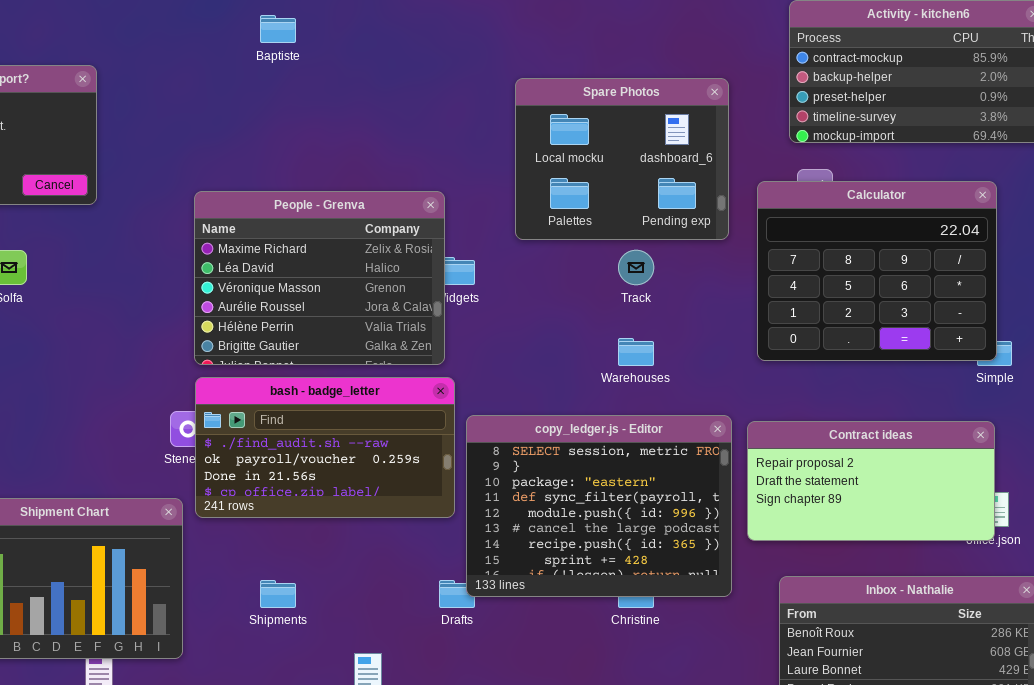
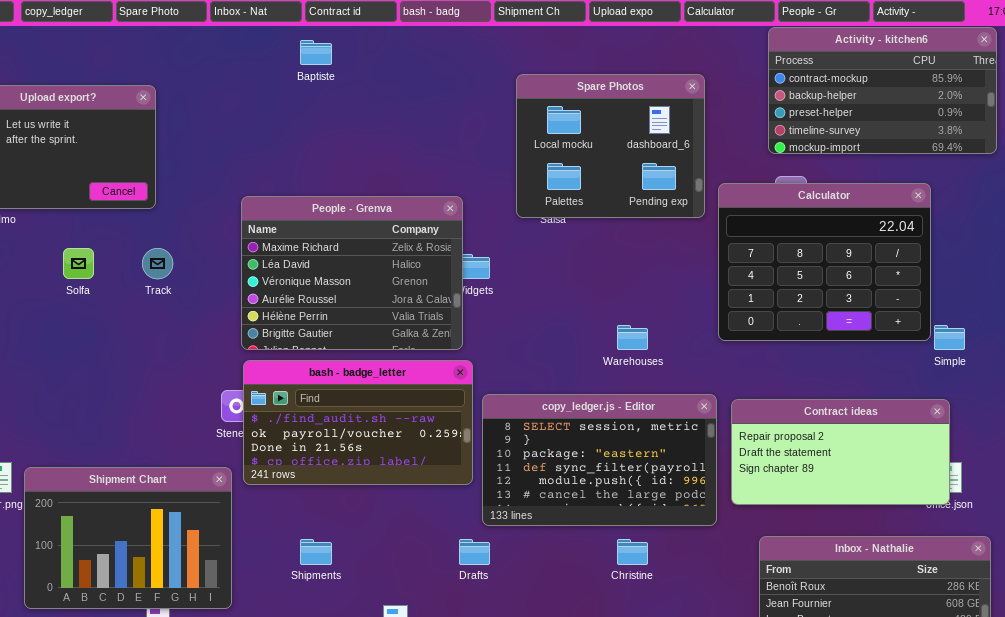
Spare Photos: [515,78,729,240] -> [516,74,705,218], moved
Calculator: [757,181,997,361] -> [718,183,931,341], moved
Track: [618,250,654,285] -> [142,248,173,279], moved
copy_ledger.js - Editor: [466,415,732,597] -> [482,394,717,526], resized

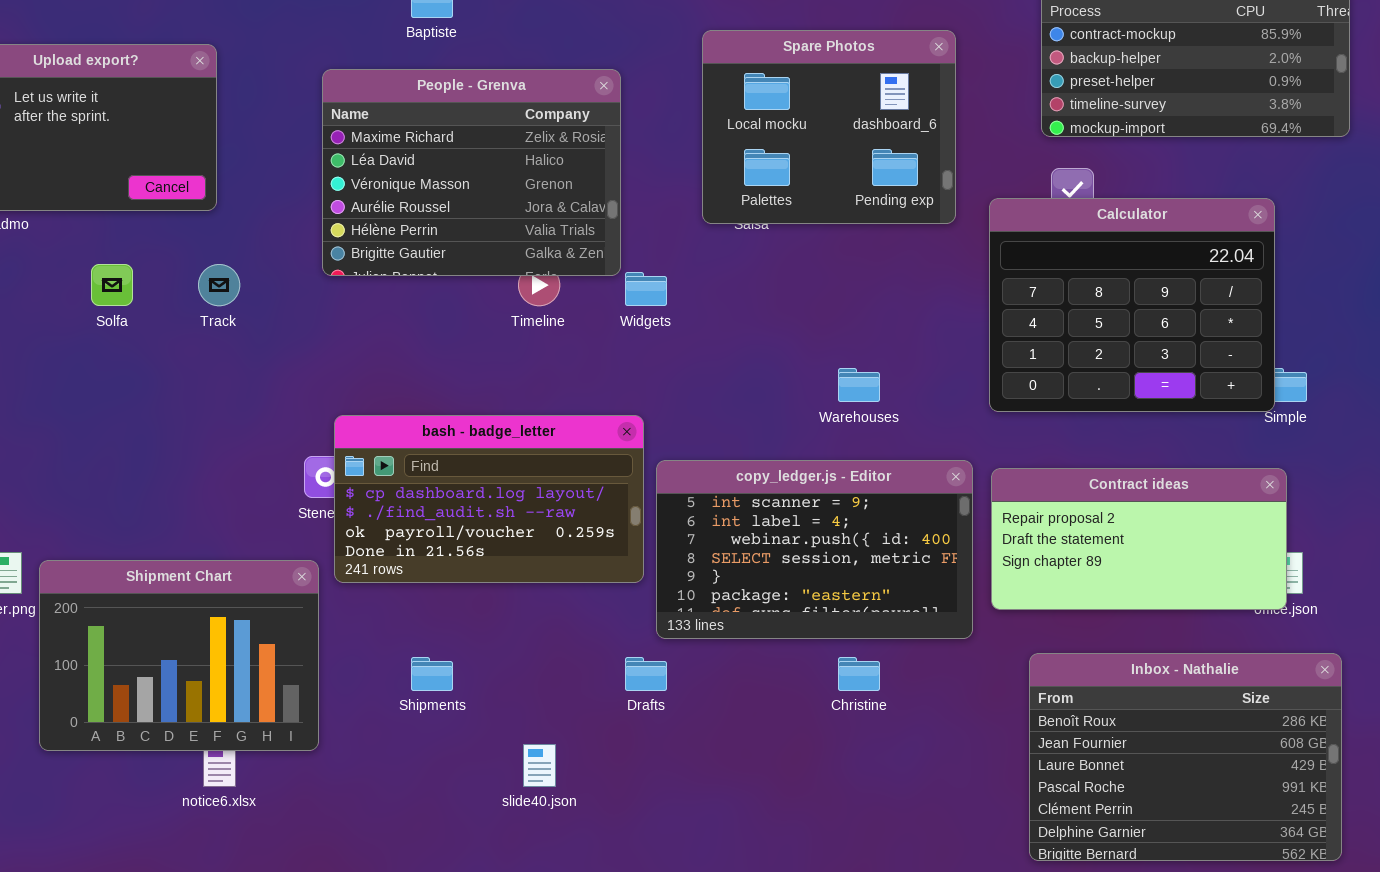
Calculator: [718,183,931,341] -> [989,198,1275,412], moved
People - Grenva: [241,196,463,350] -> [322,69,621,276], moved
bash - badge_letter: [243,360,473,485] -> [334,415,644,583], scrolled up 1 row
copy_ledger.js - Editor: [482,394,717,526] -> [656,460,973,639], scrolled up 3 rows

